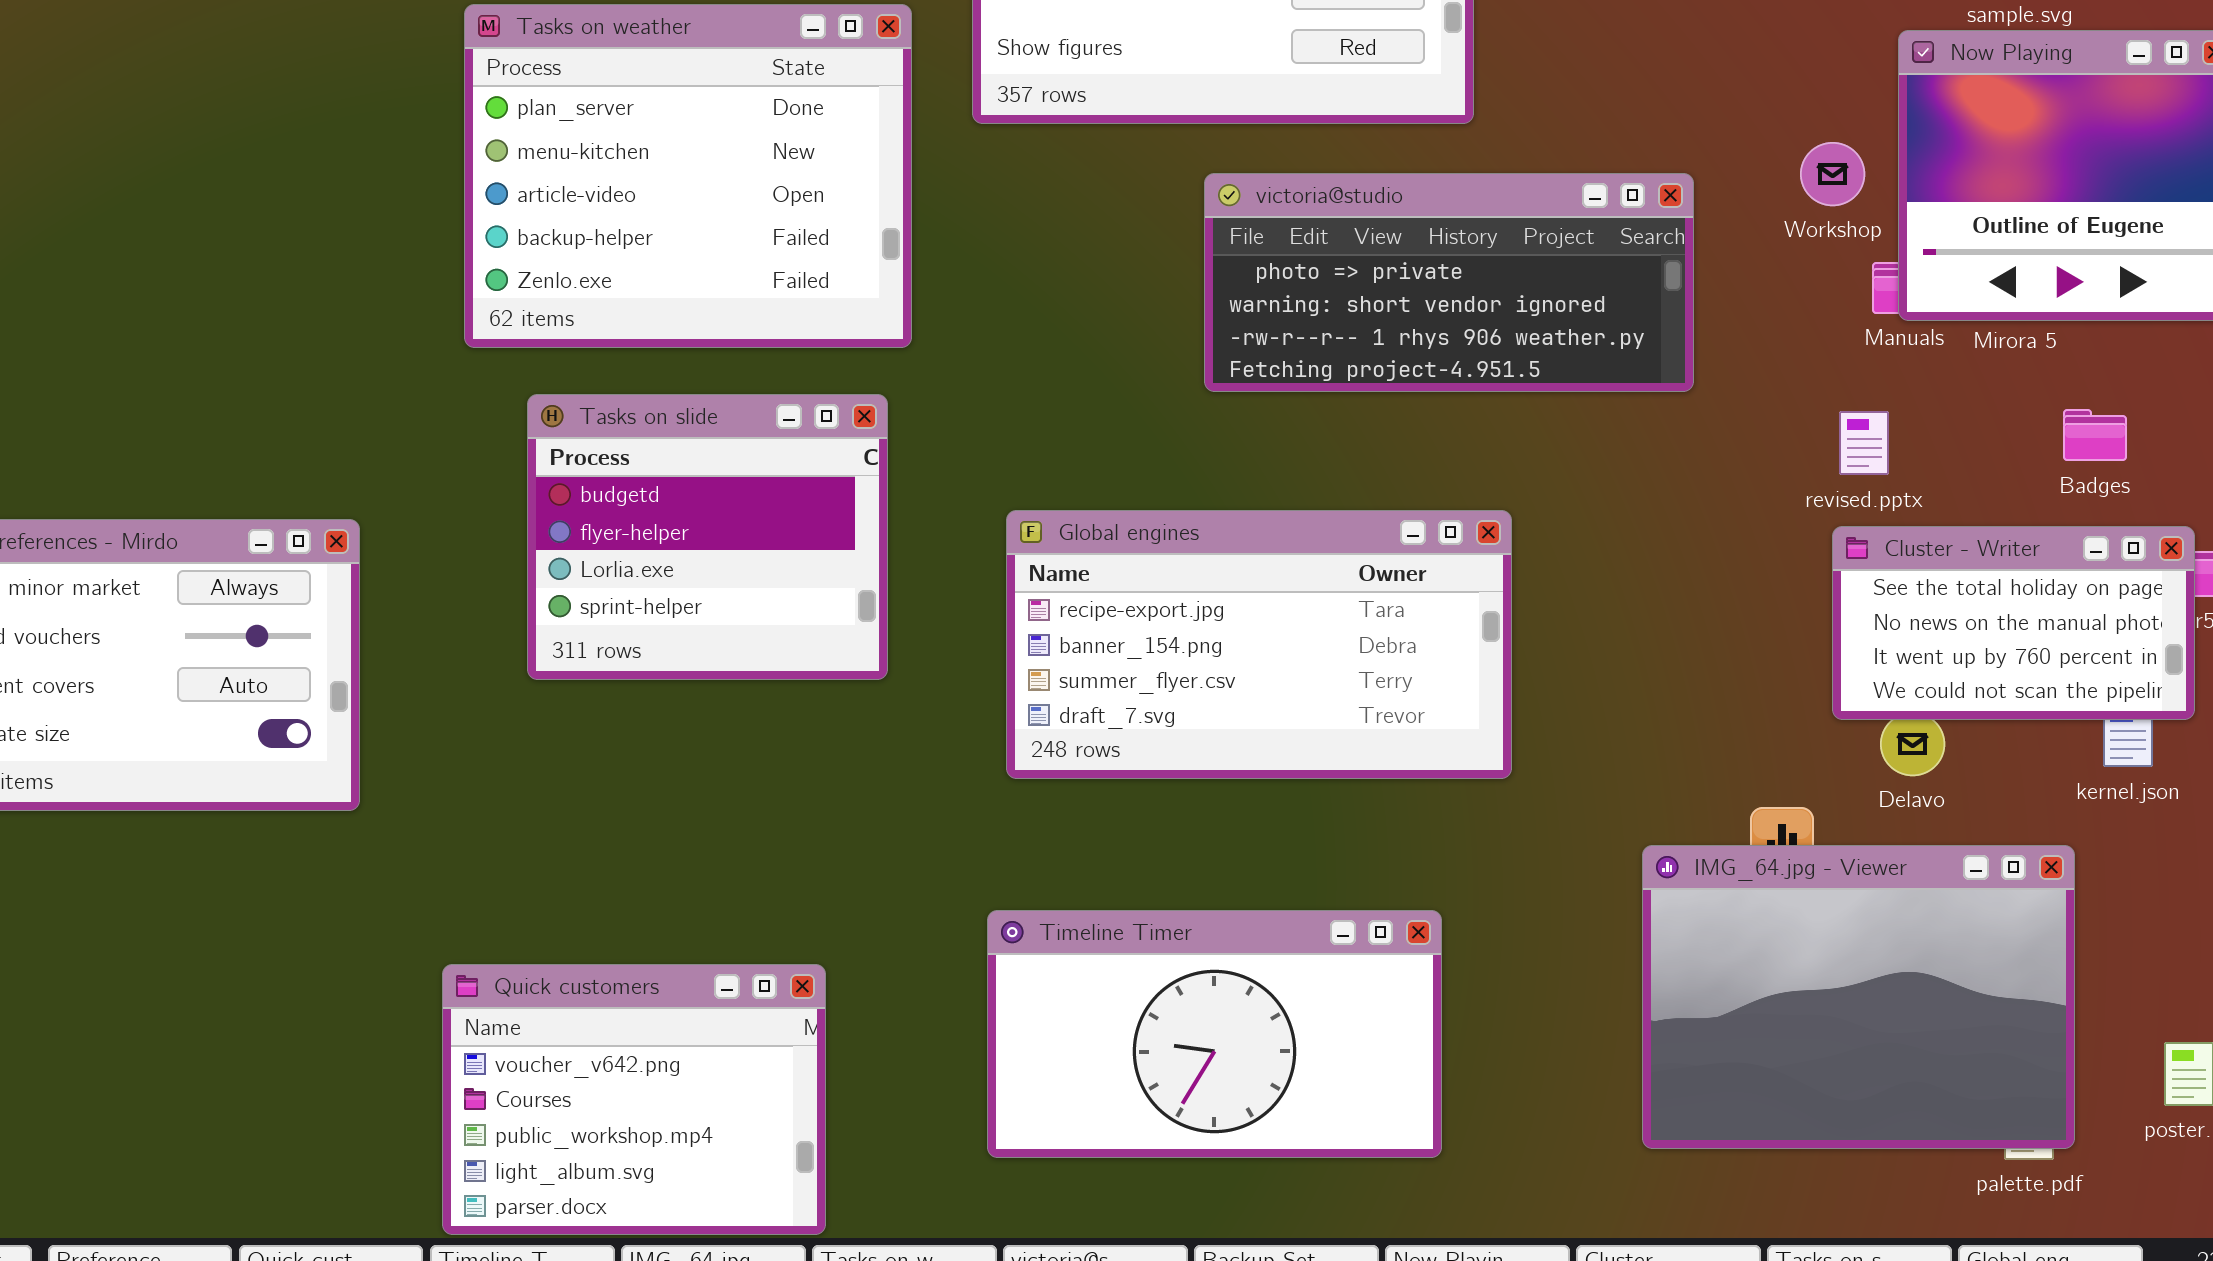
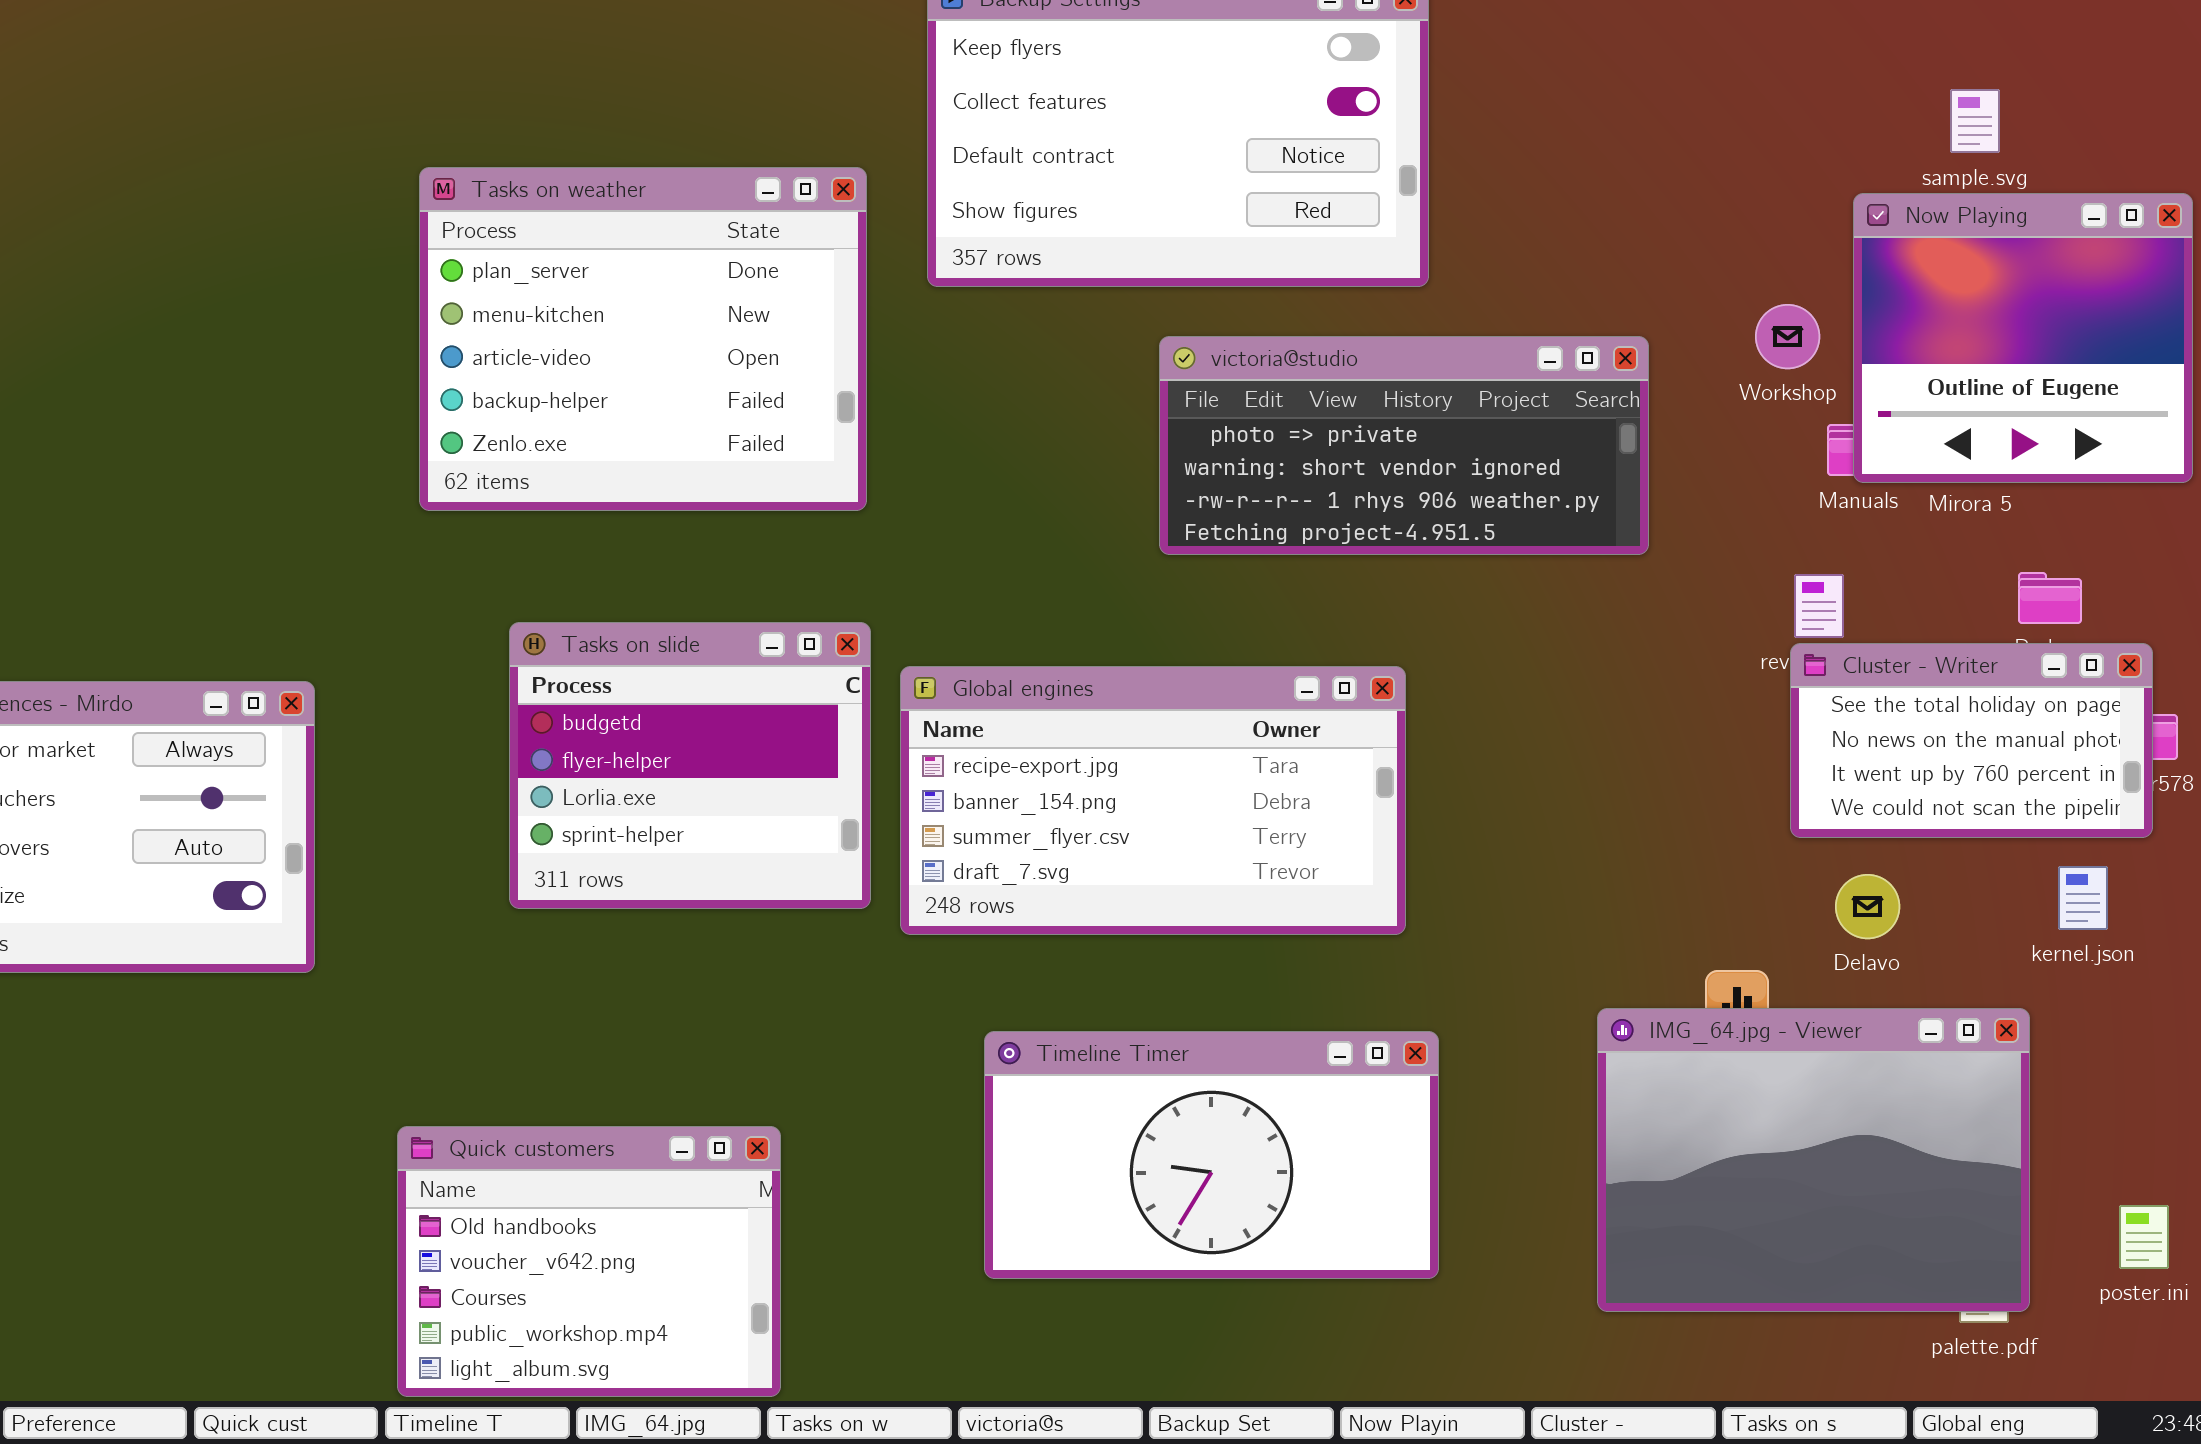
Tasks on slide: [527,394,888,680] -> [509,622,871,909], moved
Global engines: [1006,510,1512,779] -> [900,666,1406,935], moved
Cluster - Writer: [1832,526,2195,720] -> [1790,643,2153,838], moved
Timeline Timer: [987,910,1442,1158] -> [984,1031,1439,1279], moved
Quick customers: [442,964,826,1235] -> [397,1126,781,1397], scrolled up 1 row

